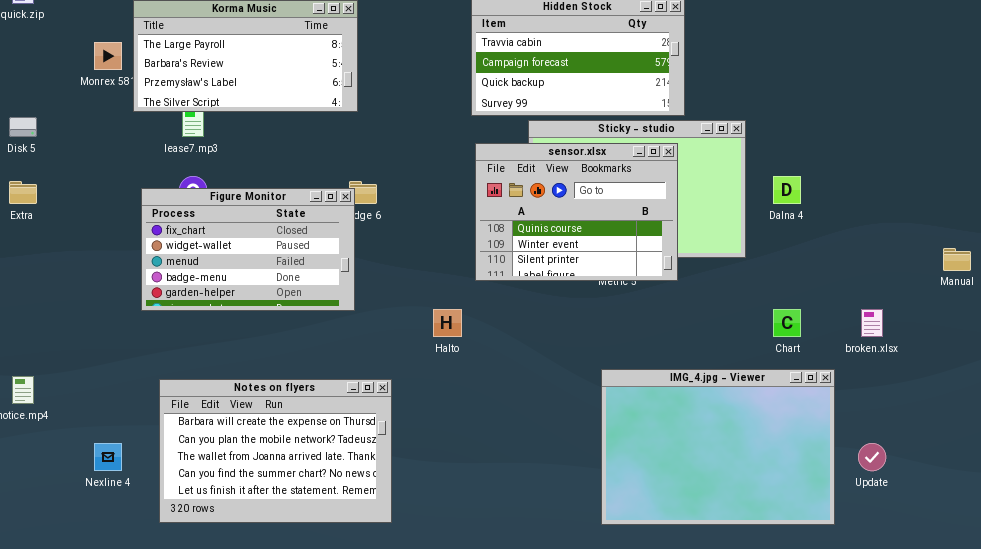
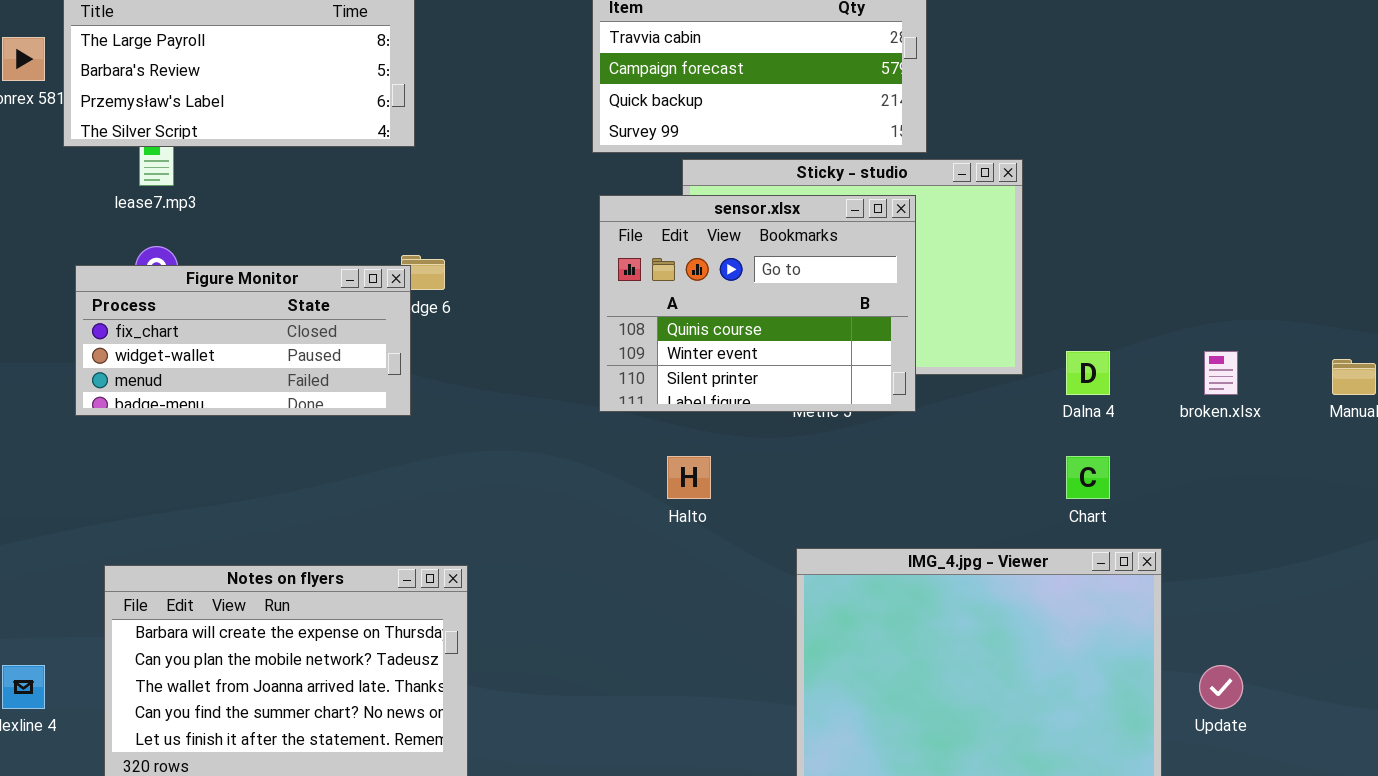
Dalna 4: [773,176,801,204] -> [1066,351,1110,395], moved
Figure Monitor: [141,188,355,311] -> [75,265,411,416], resized
Halto: [433,309,462,337] -> [667,456,711,499], moved
broken.xlsx: [861,309,883,337] -> [1204,351,1238,395], moved

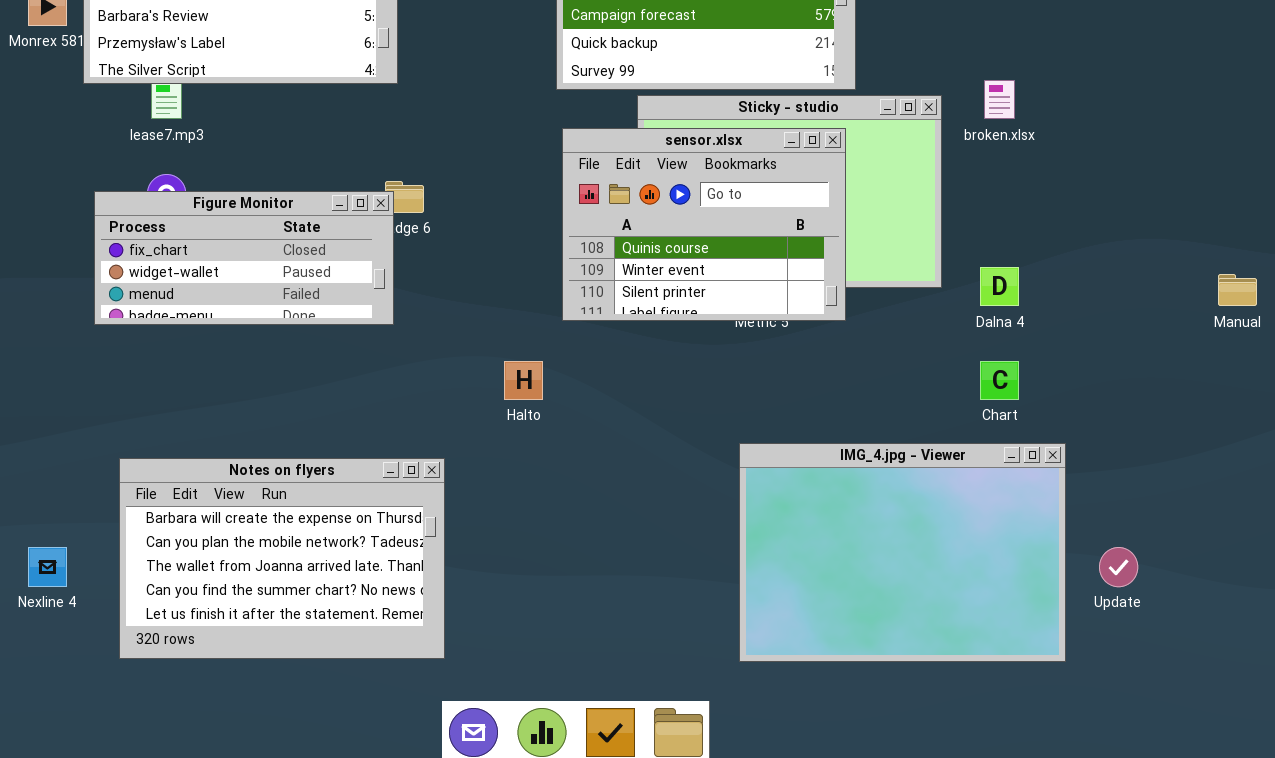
broken.xlsx: [1204,351,1238,395] -> [984,80,1015,119], moved
Halto: [667,456,711,499] -> [504,361,543,400], moved

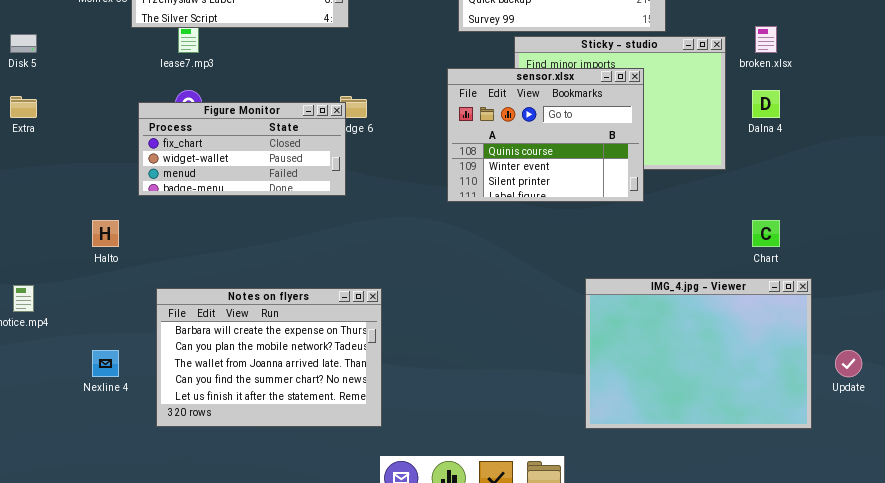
sensor.xlsx: [562,128,846,321] -> [447,68,644,202], moved
Dalna 4: [980,267,1019,306] -> [752,90,780,118], moved
Halto: [504,361,543,400] -> [92,220,119,247], moved

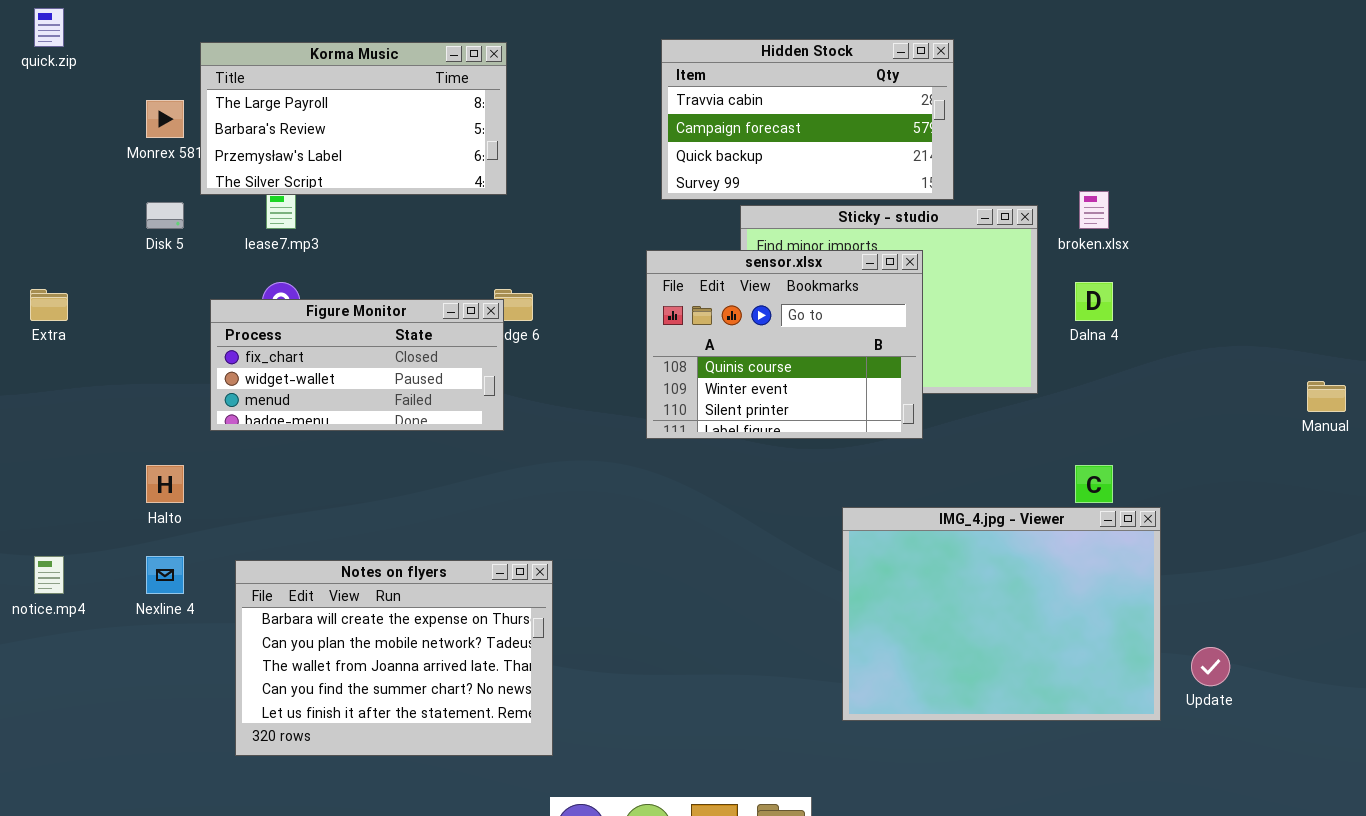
Disk 5: [10,34,37,53] -> [146,202,184,229], moved
IMG_4.jpg - Viewer: [585,278,812,429] -> [842,507,1161,721], moved
Nexline 4: [92,350,119,377] -> [146,556,184,594], moved

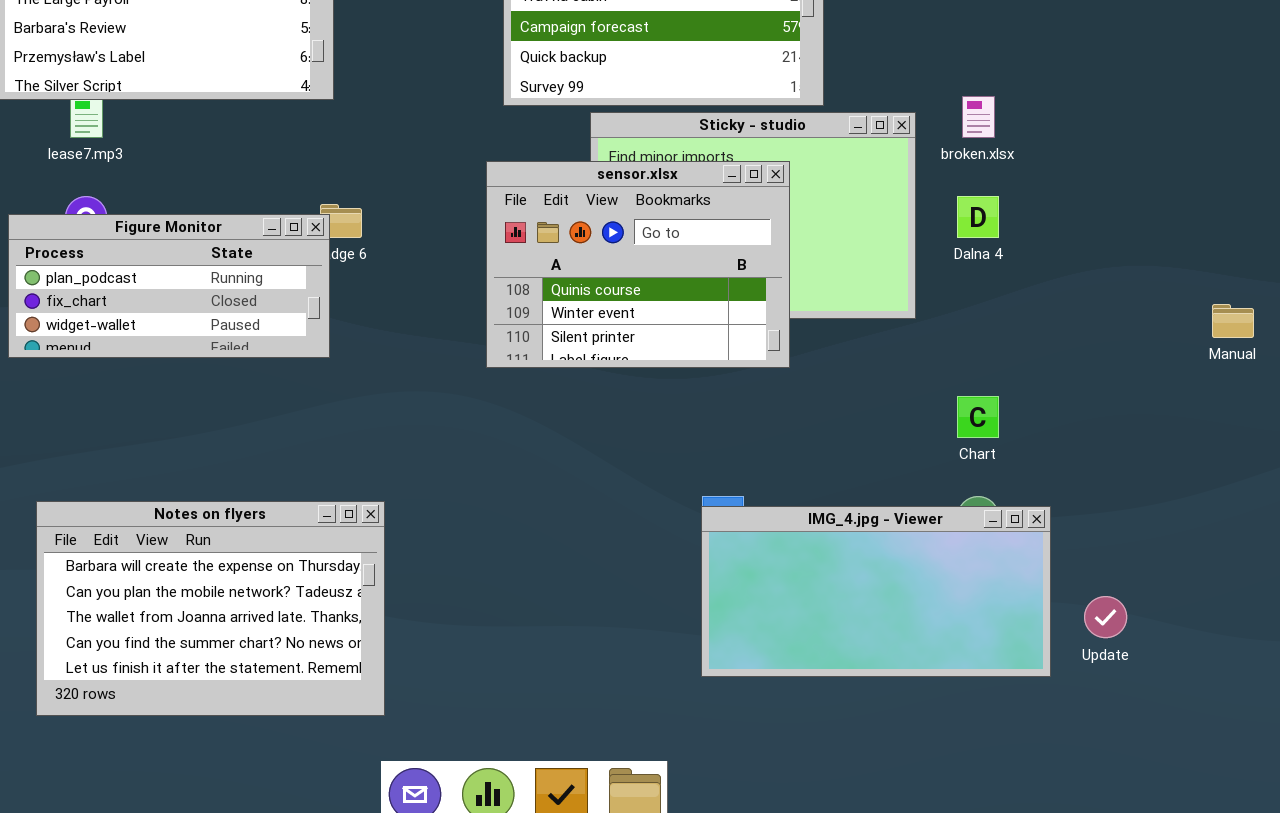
Figure Monitor: [210,299,504,431] -> [8,214,330,358], scrolled up 1 row
IMG_4.jpg - Viewer: [842,507,1161,721] -> [701,506,1051,677], resized

